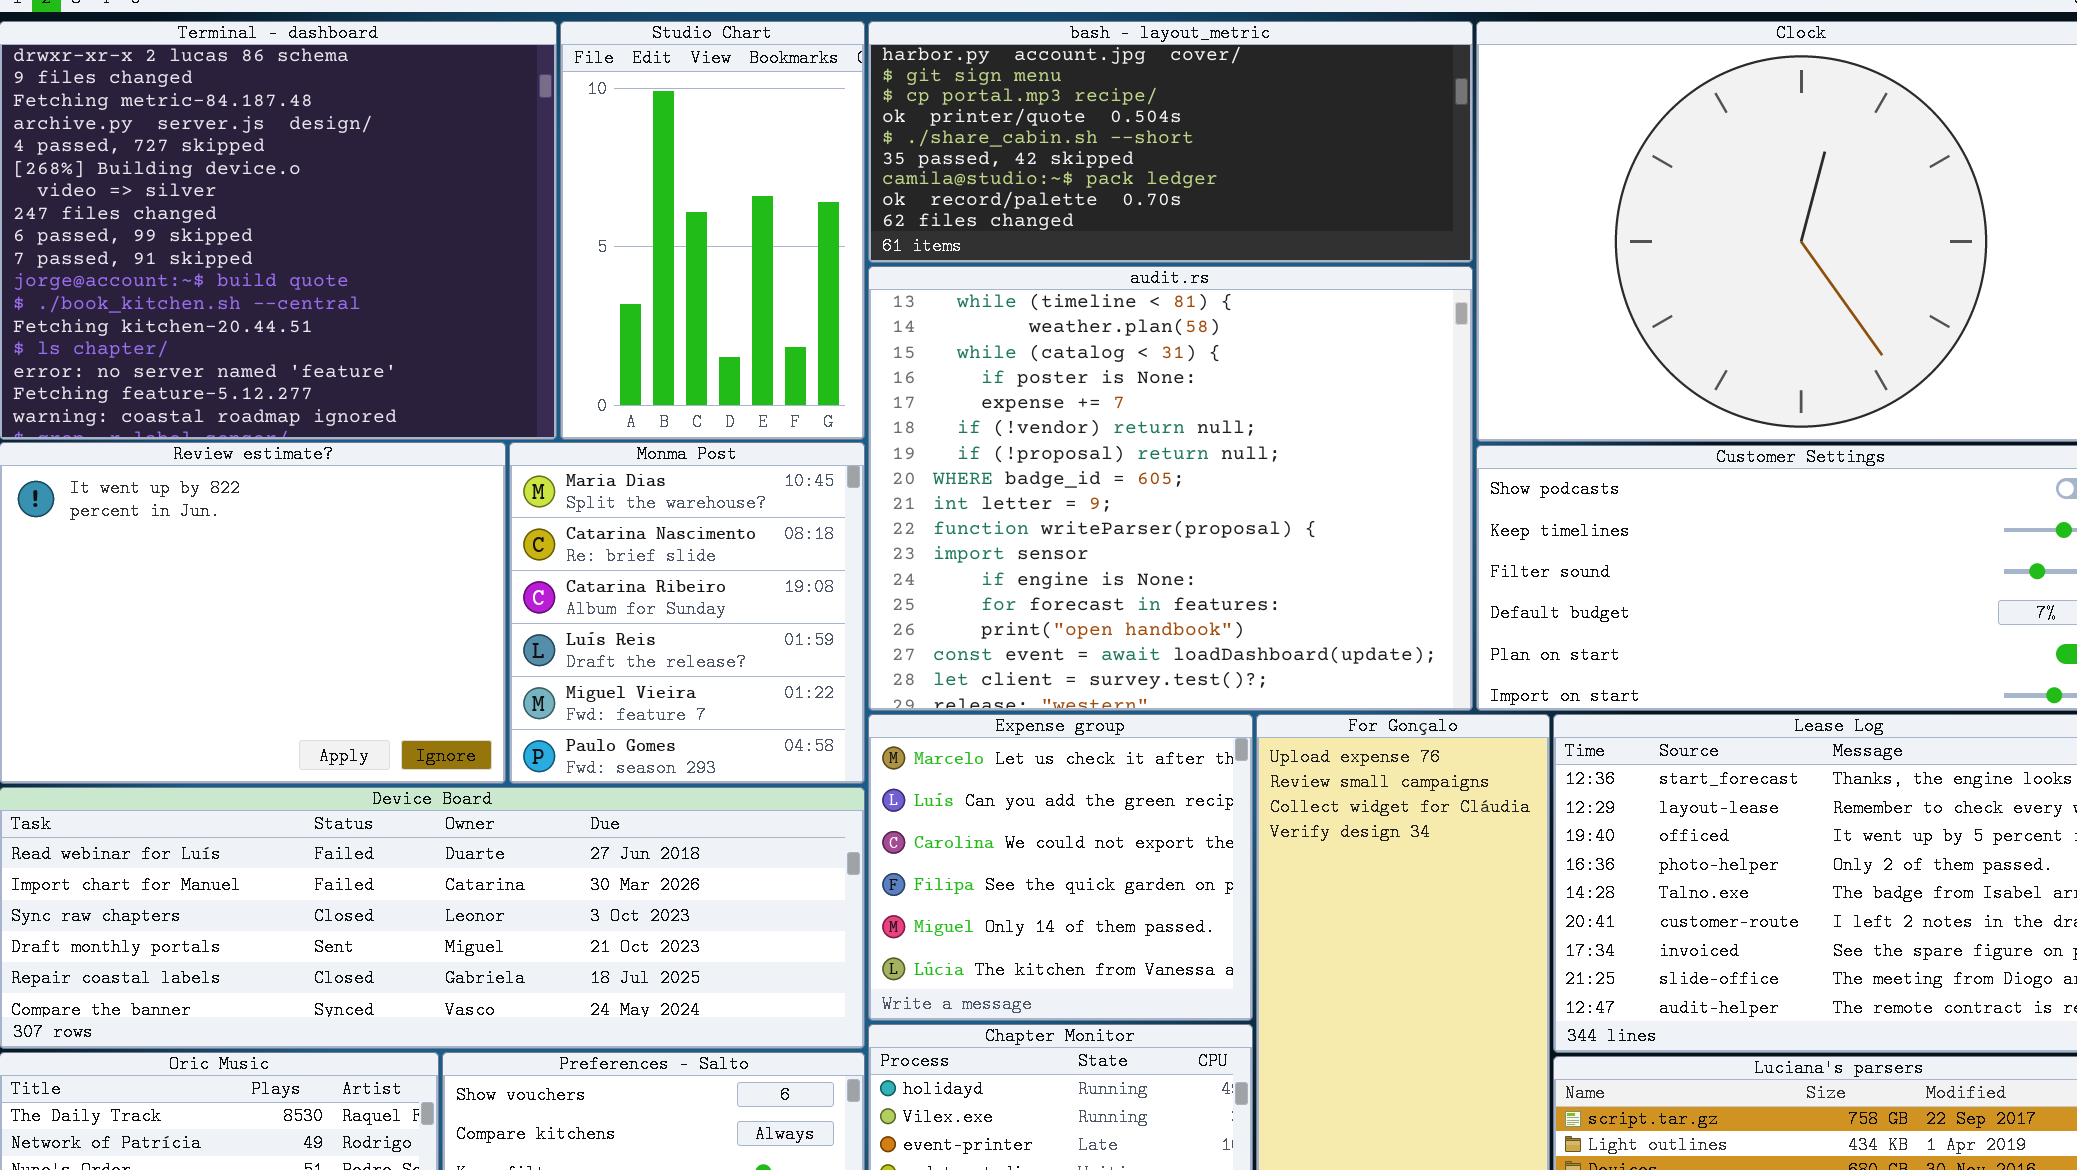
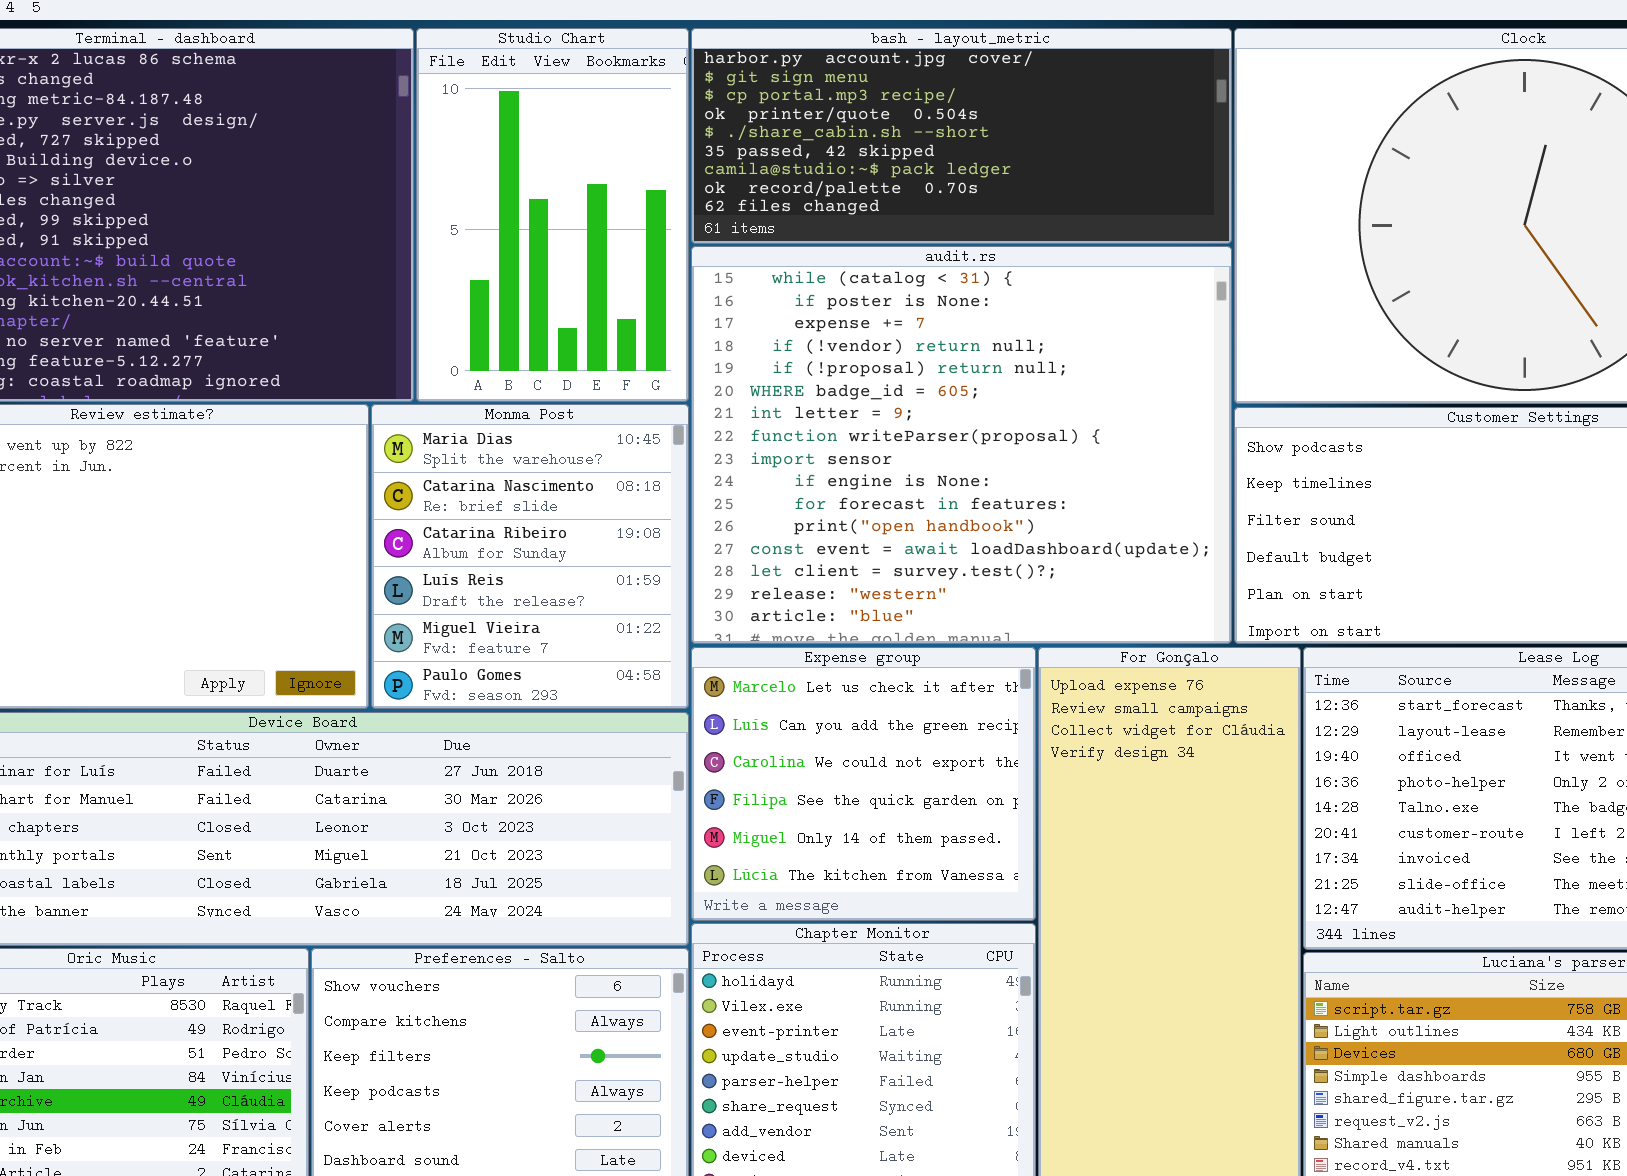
audit.rs: [868,266,1473,711] -> [691,246,1232,644], scrolled down 2 rows

